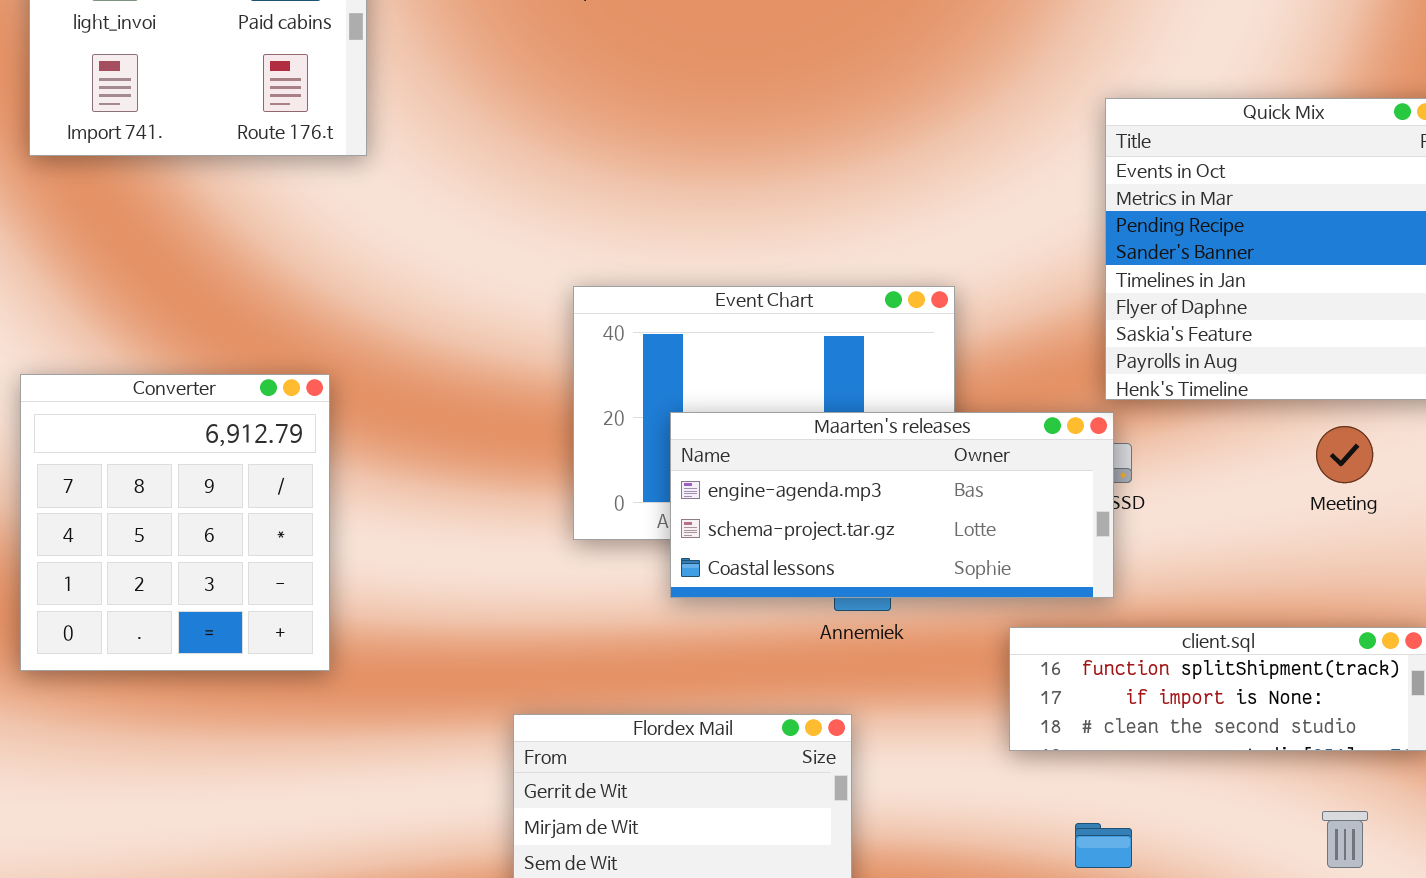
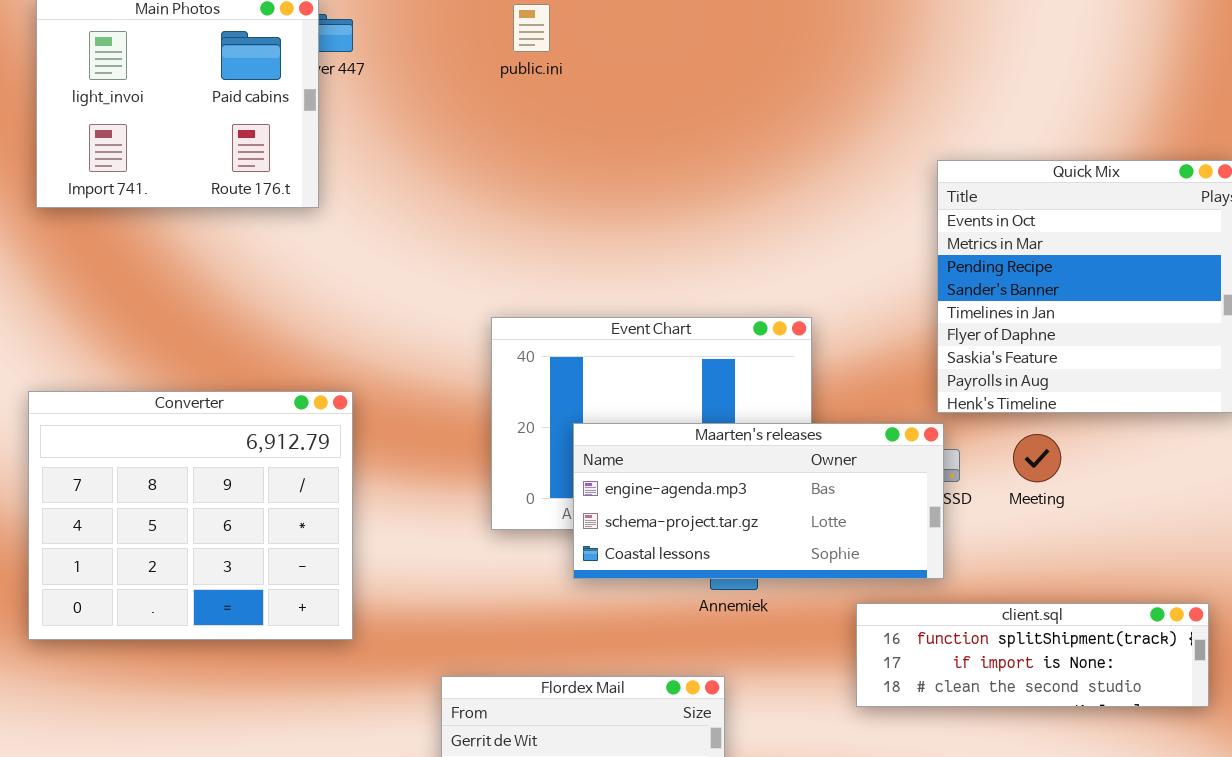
Converter: [20,374,330,671] -> [28,391,353,640], resized
Meeting: [1316,426,1373,483] -> [1013,434,1061,482], moved

